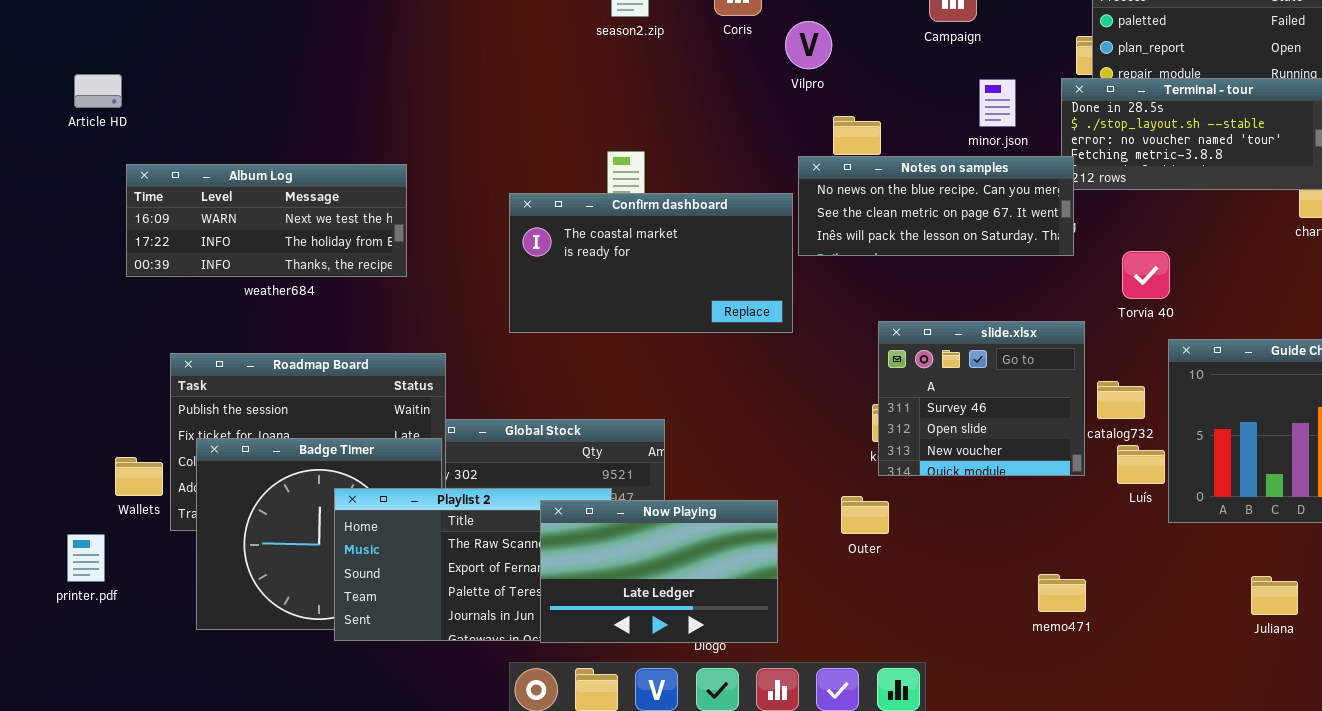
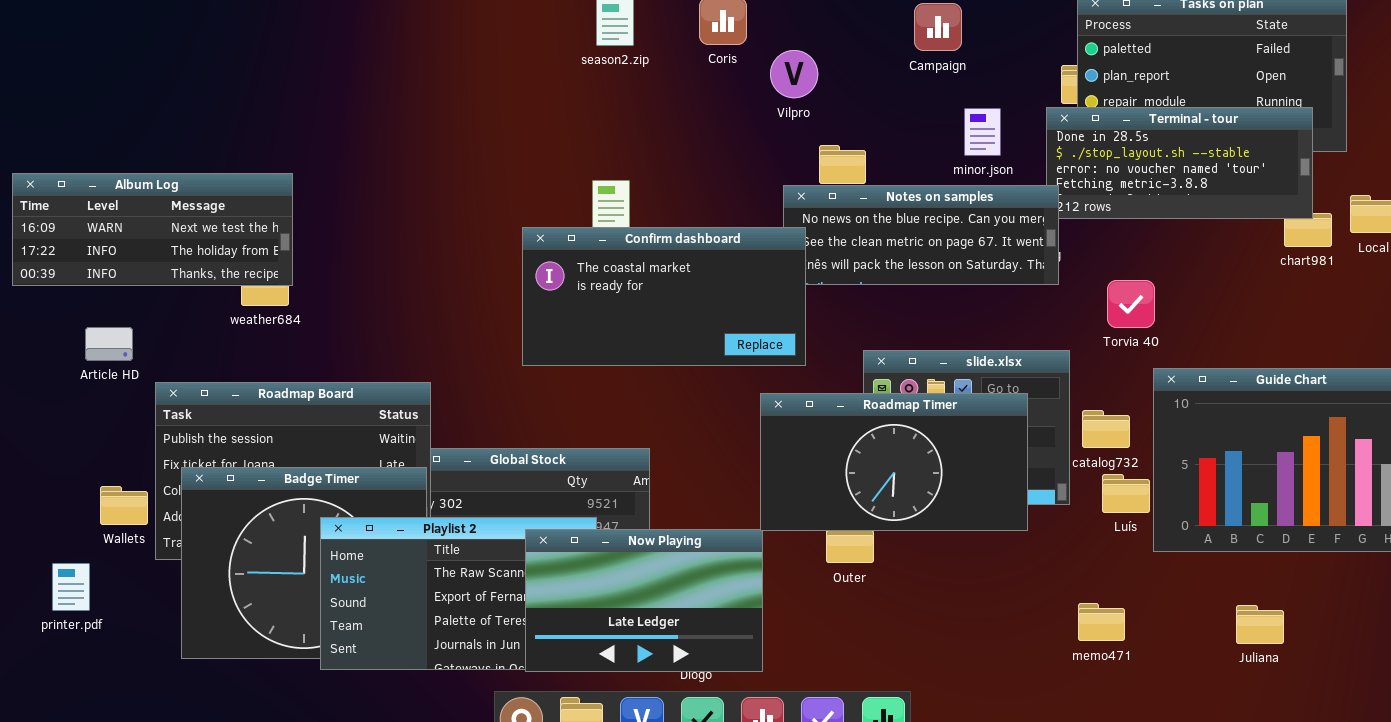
Article HD: [74,74,122,108] -> [85,327,133,361], moved
Album Log: [126,164,407,277] -> [12,173,293,286], moved
Confirm dashboard: [509,193,793,333] -> [522,227,806,366], moved
Roadmap Timer: none -> [760,393,1028,531], opened
memo471: [1038,574,1086,612] -> [1078,603,1125,641], moved

